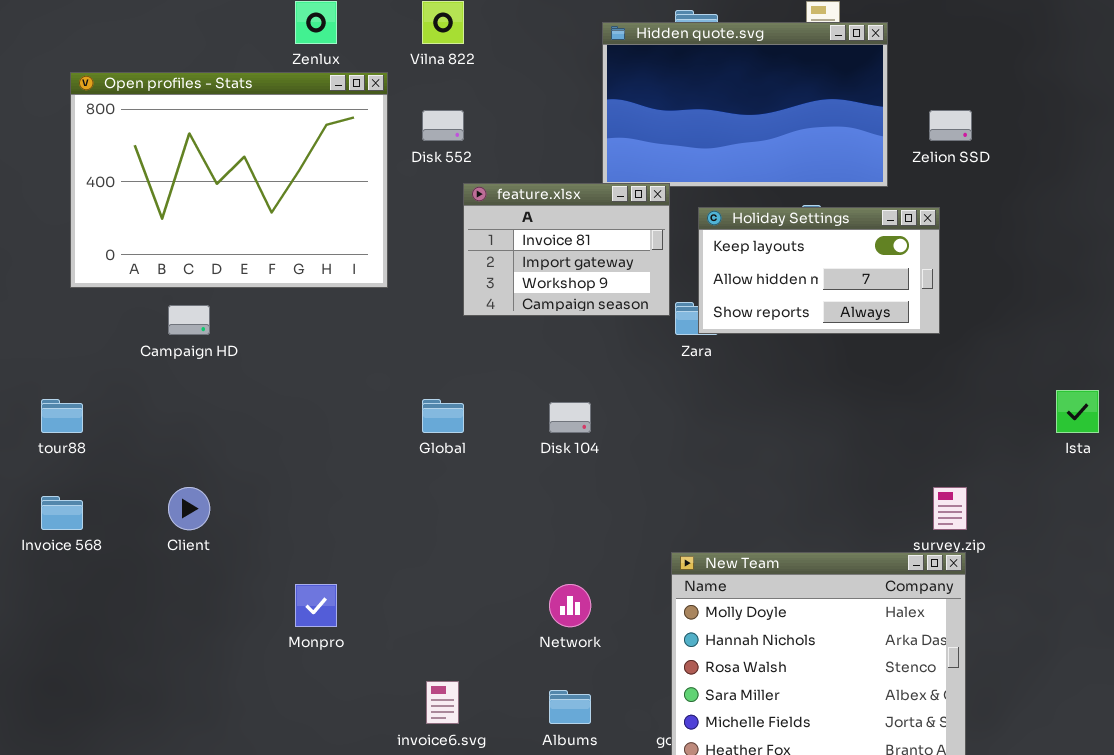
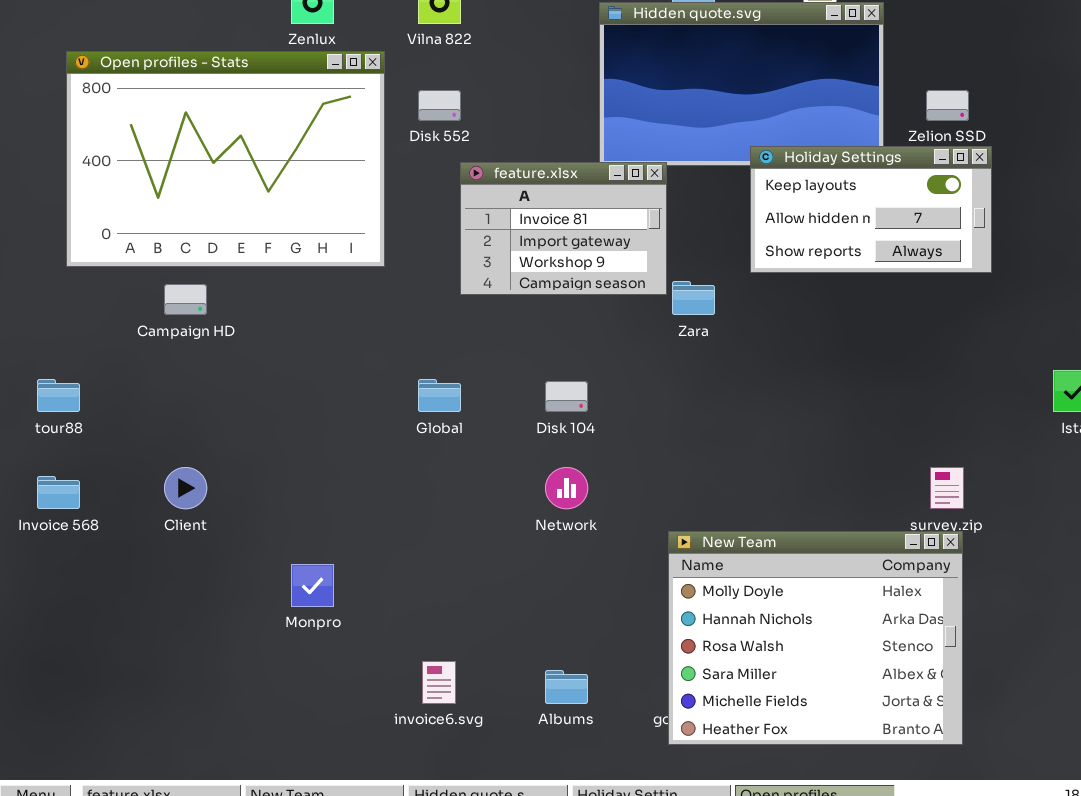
Holiday Settings: [698,207,940,334] -> [750,146,992,273], moved
Network: [549,584,591,627] -> [545,467,588,509], moved

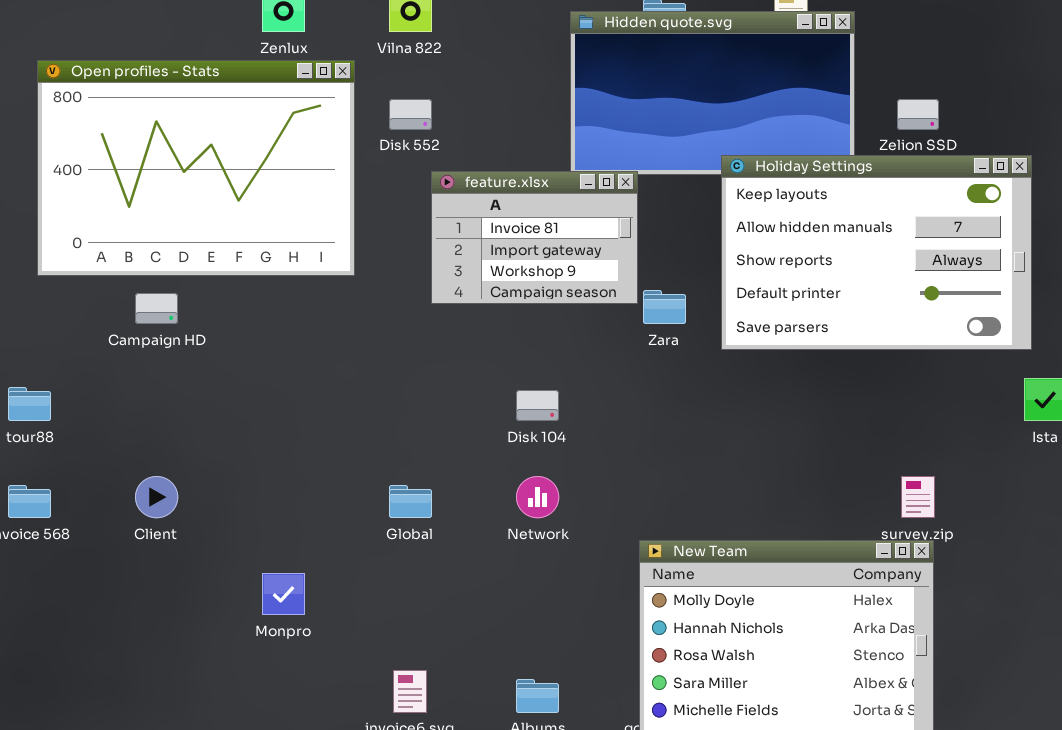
Holiday Settings: [750,146,992,273] -> [721,155,1032,350], resized
Global: [418,379,461,412] -> [389,485,432,518], moved

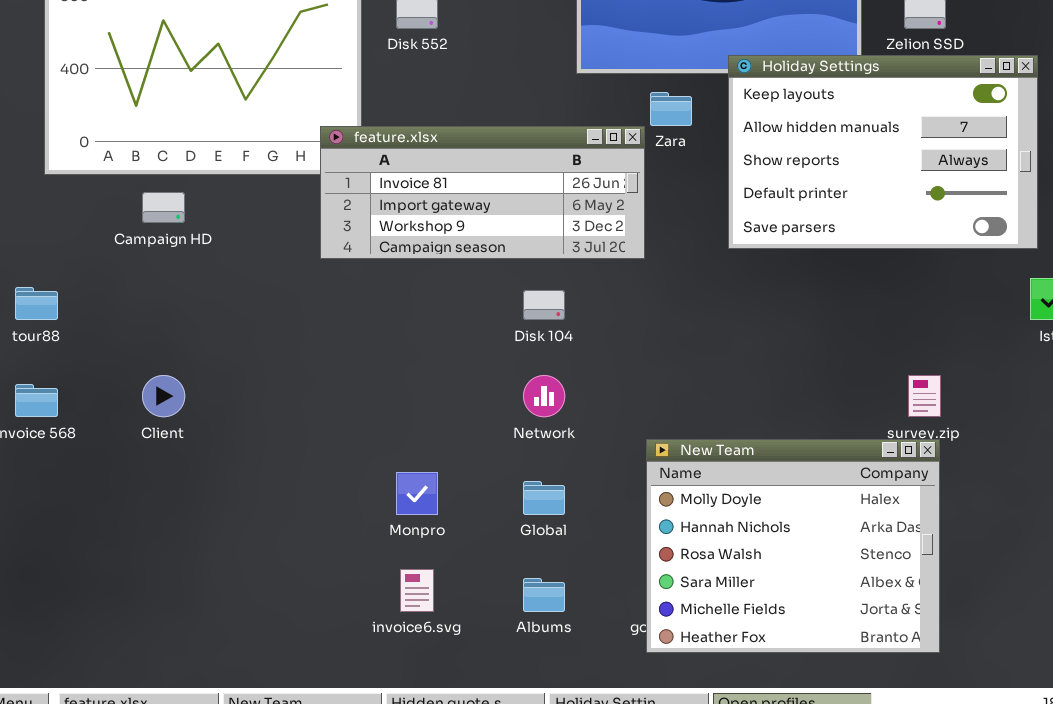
feature.xlsx: [431,171,638,304] -> [320,126,645,259], moved, resized
Zara: [643,290,686,324] -> [650,92,692,126], moved
Global: [389,485,432,518] -> [523,481,565,515], moved
Monpro: [262,573,305,615] -> [396,472,438,515], moved

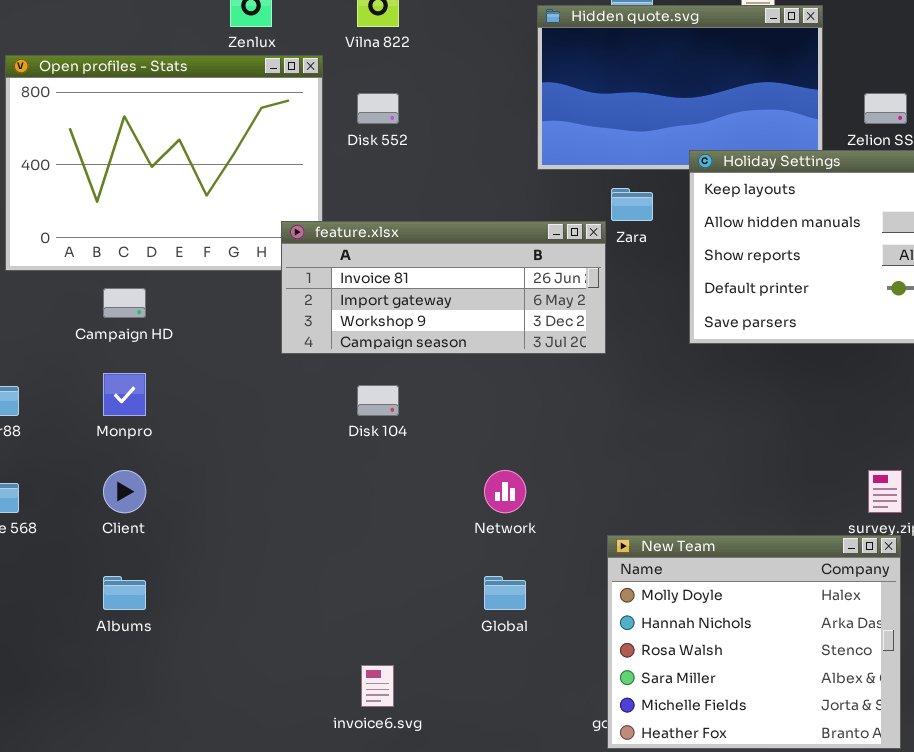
Disk 104: [523,290,565,320] -> [357,385,399,416], moved
Monpro: [396,472,438,515] -> [103,373,146,416], moved
Albums: [523,578,565,612] -> [103,576,146,610], moved

